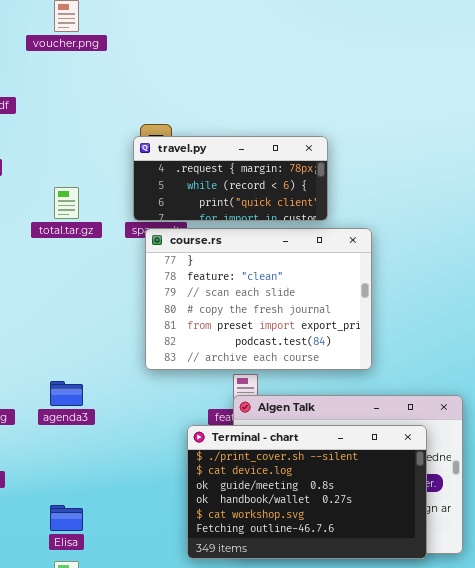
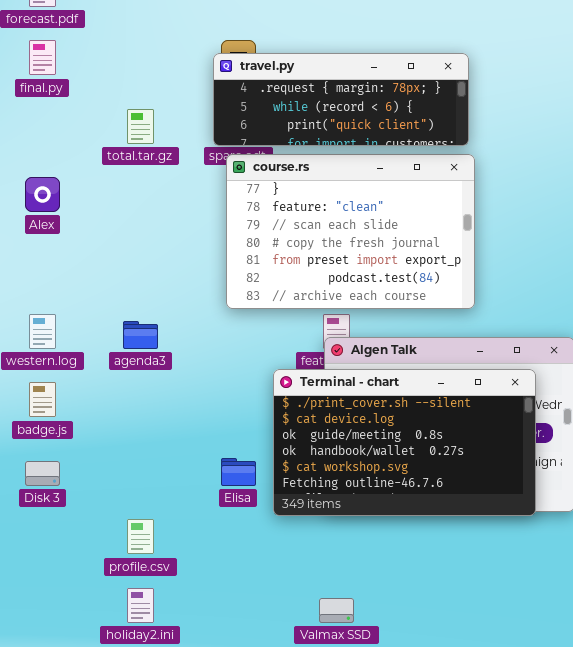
travel.py: [133,136,328,221] -> [213,53,469,146], resized
Elisa: [50,505,83,531] -> [221,458,256,486], moved

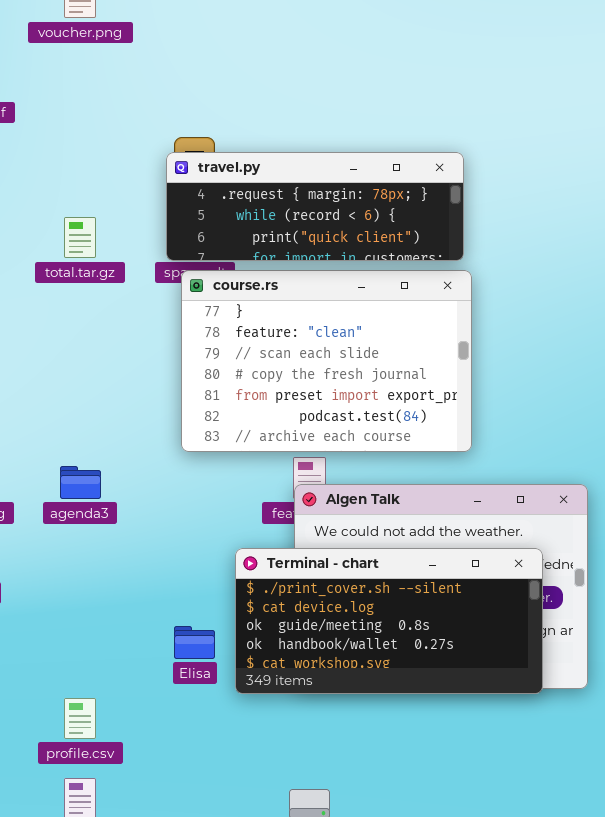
Terminal - chart: [273,369,536,516] -> [235,548,543,694], resized

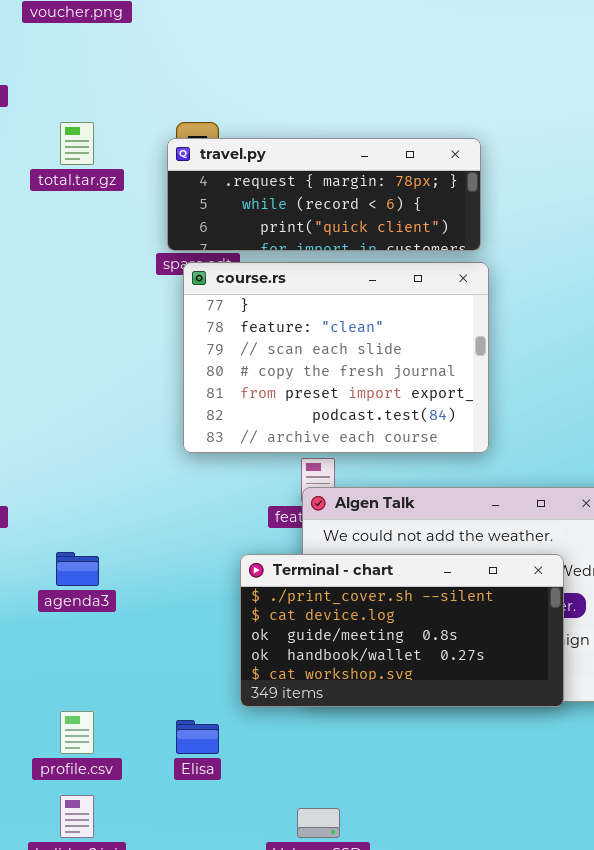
total.tar.gz: [64,217,96,258] -> [60,122,94,165], moved
agenda3: [60,466,101,499] -> [56,552,99,586], moved
Elisa: [174,626,215,659] -> [176,720,219,754], moved

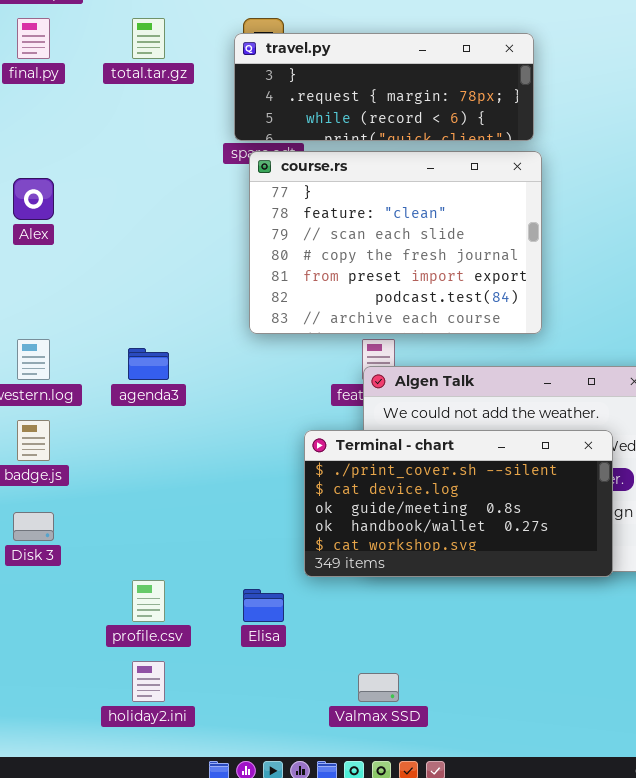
travel.py: [167,138,481,251] -> [234,33,534,141], scrolled up 1 row
agenda3: [56,552,99,586] -> [128,348,169,380], moved

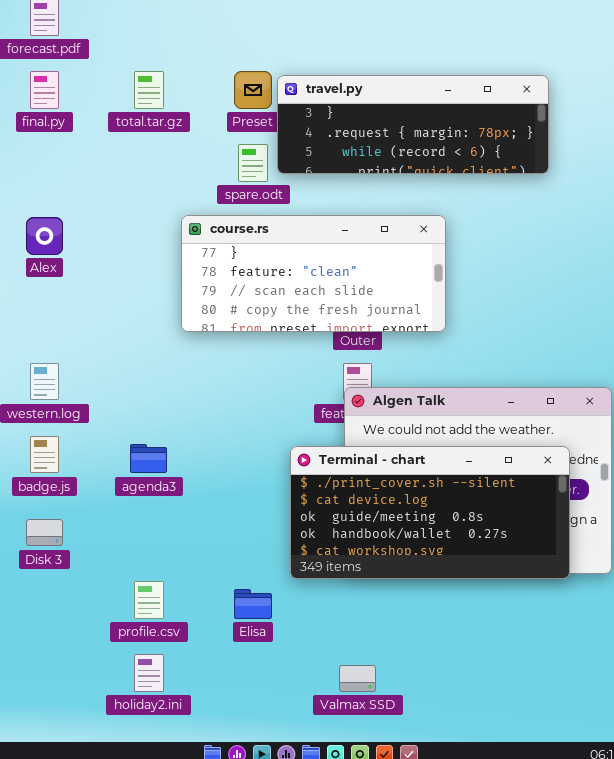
travel.py: [234,33,534,141] -> [277,75,549,174], moved
course.rs: [249,151,542,334] -> [181,215,446,332], moved, resized
agenda3: [128,348,169,380] -> [130,444,167,473], moved

